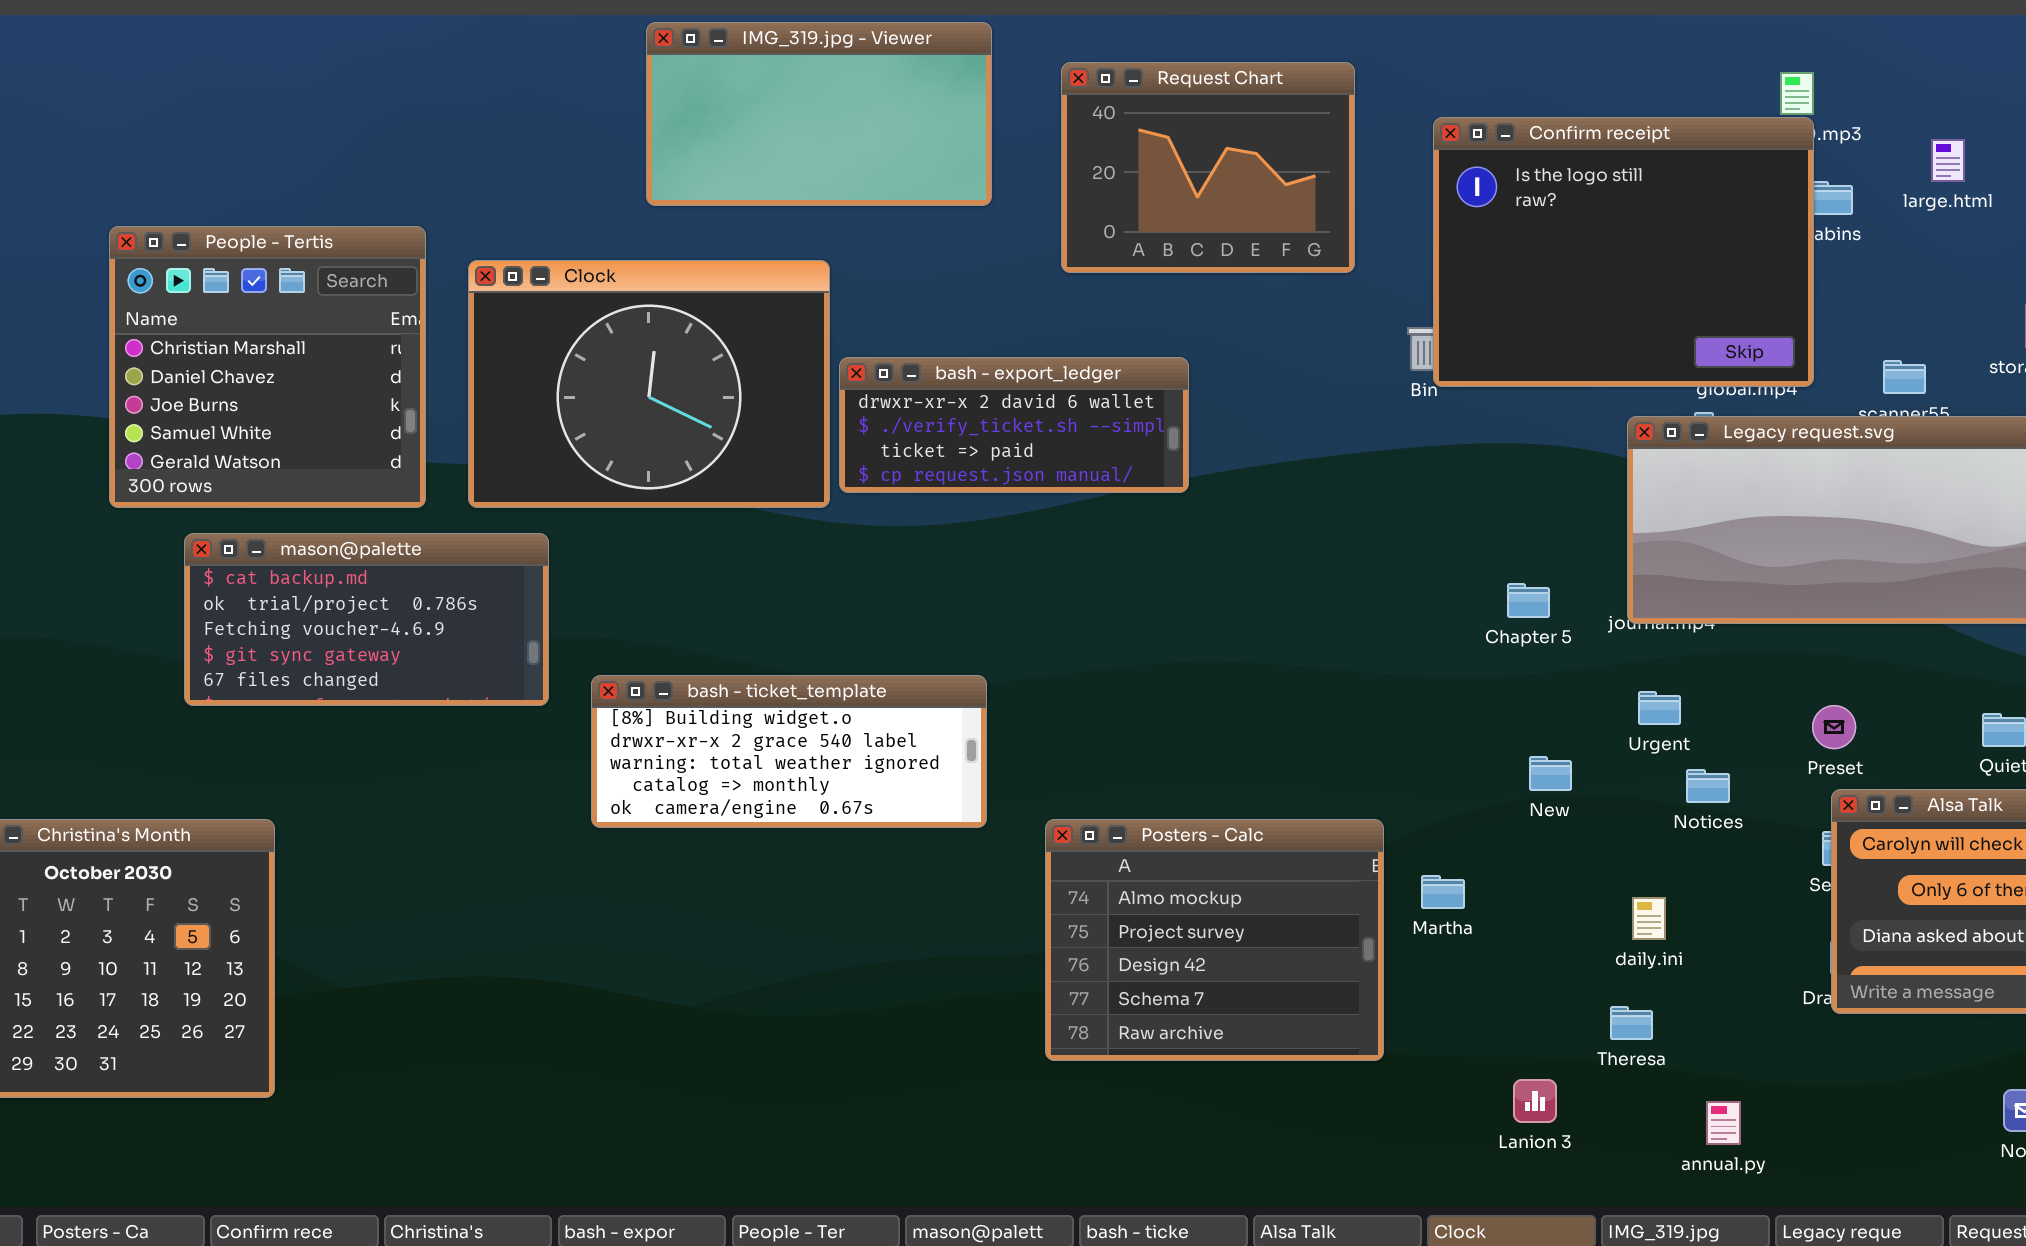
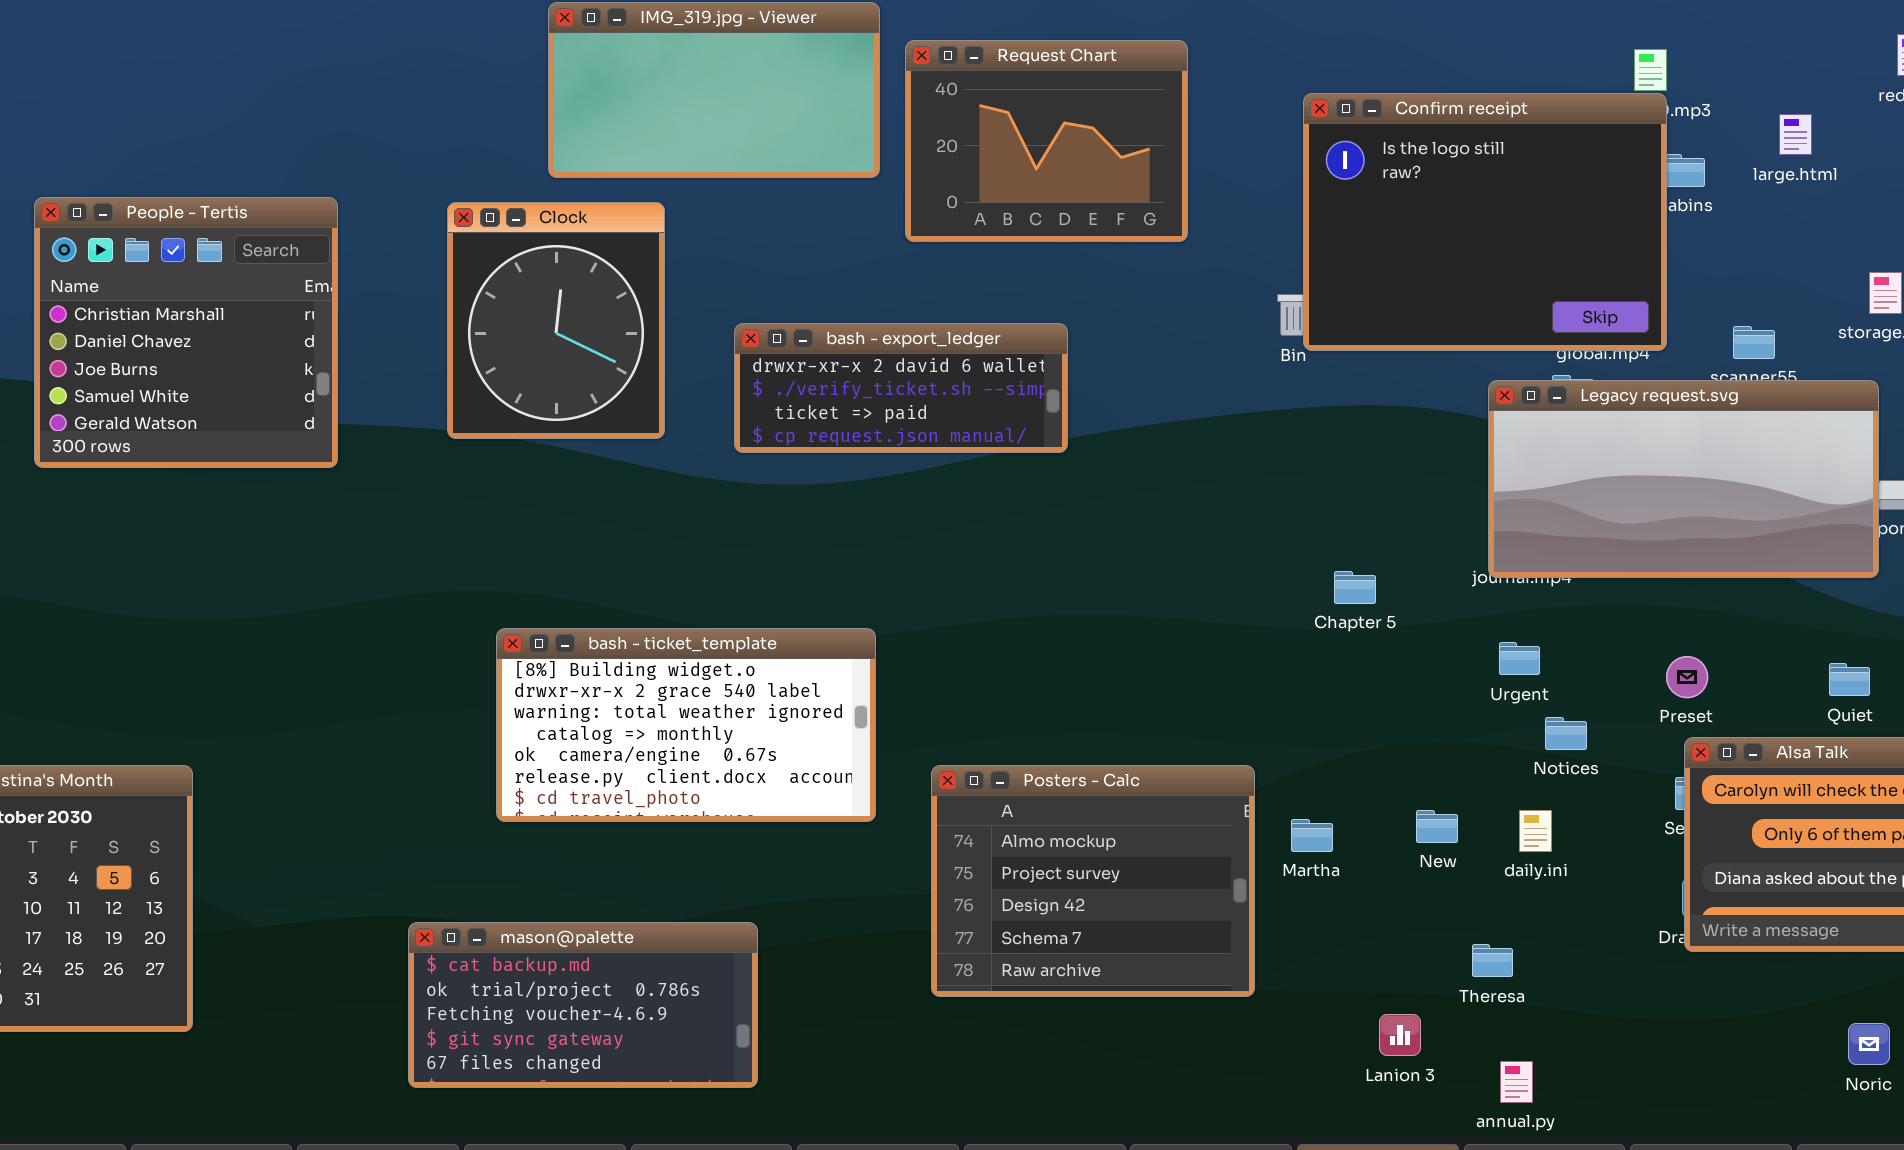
Request Chart: [1061,62,1355,273] -> [905,40,1188,242], moved
Clock: [468,260,830,508] -> [447,202,665,439], moved, resized
mason@palette: [184,533,549,706] -> [408,922,758,1088], moved
Chapter 5: [1507,583,1550,618] -> [1334,571,1376,604], moved
bash - ticket_template: [591,675,987,828] -> [496,628,876,822], resized
New: [1529,756,1572,791] -> [1416,810,1458,843], moved
daily.ini: [1632,897,1666,940] -> [1519,810,1552,852], moved
annual.py: [1706,1101,1741,1145] -> [1500,1061,1533,1103], moved

